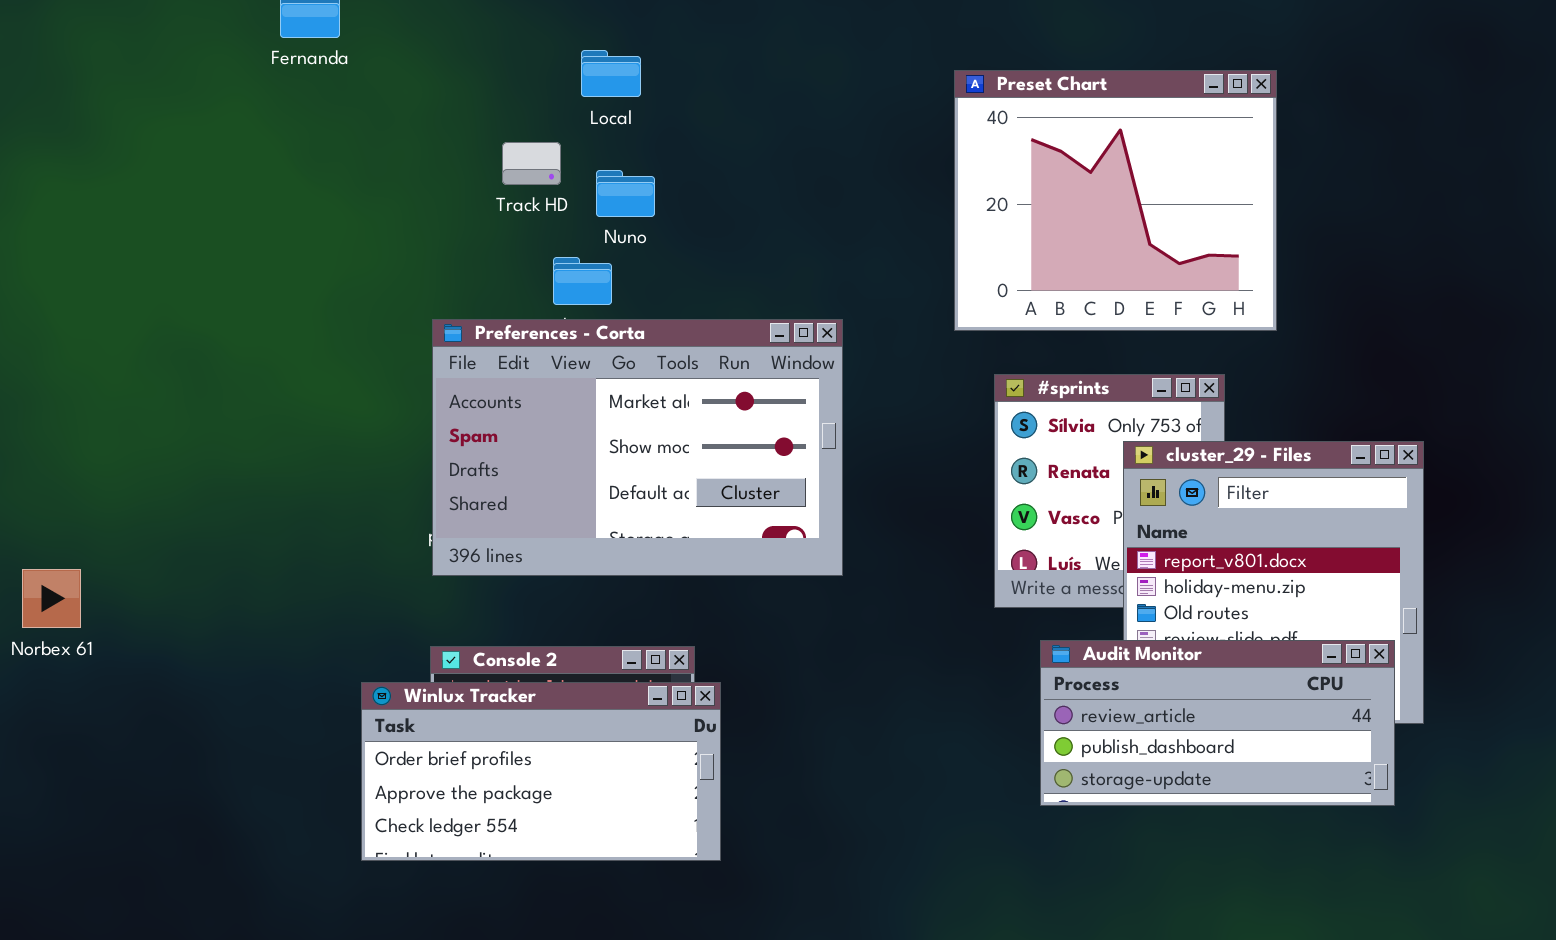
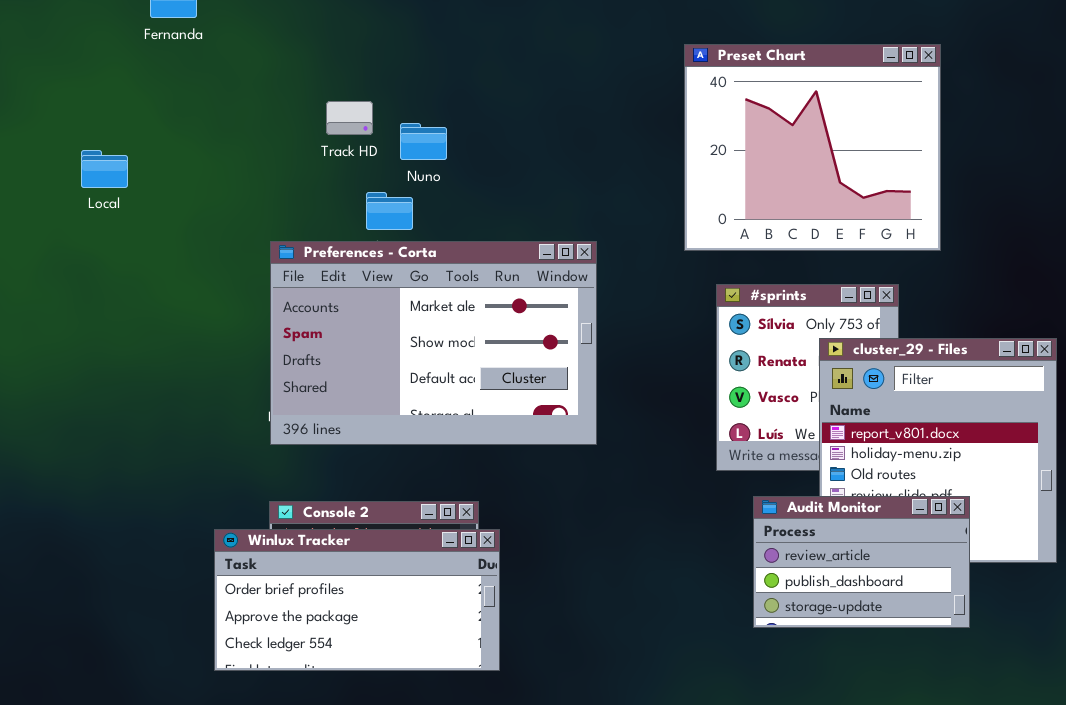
Local: [581,50,641,97] -> [81,150,128,188], moved
Audit Monitor: [1040,640,1395,806] -> [753,496,970,628], resized

